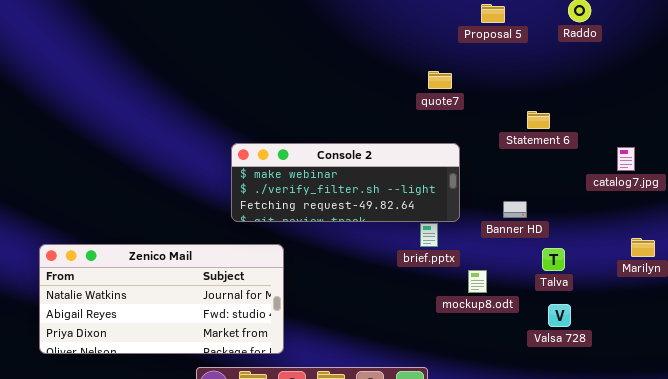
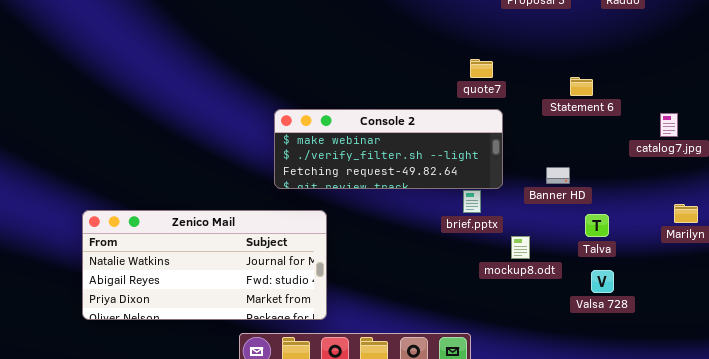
quote7: [428,71,452,89] -> [470,59,493,78], moved

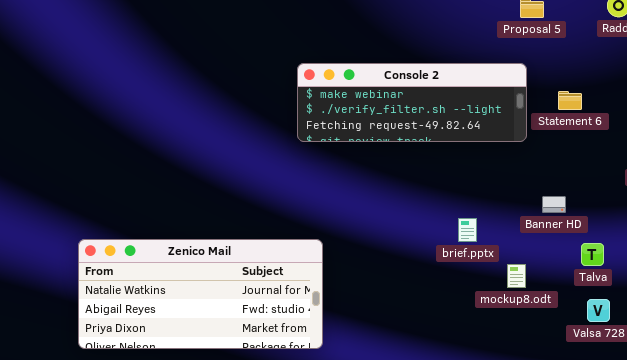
Statement 6: [570,77,593,96] -> [558,91,582,110], moved
Console 2: [274,109,503,189] -> [297,63,527,142], moved

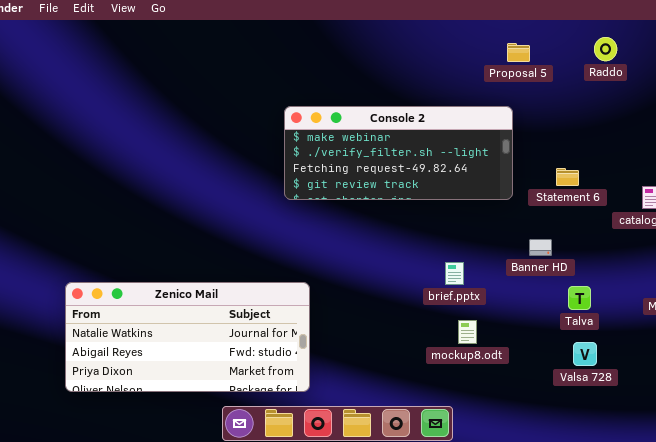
Console 2: [297,63,527,142] -> [284,106,513,200], resized
Statement 6: [558,91,582,110] -> [556,168,579,186], moved
mockup8.odt: [507,264,526,288] -> [458,320,477,344], moved

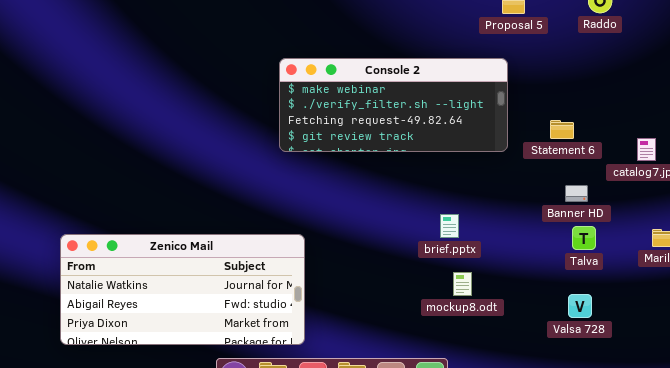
Banner HD: [529,239,552,256] -> [565,185,588,202], moved
Talva: [568,286,591,310] -> [572,226,596,250], moved

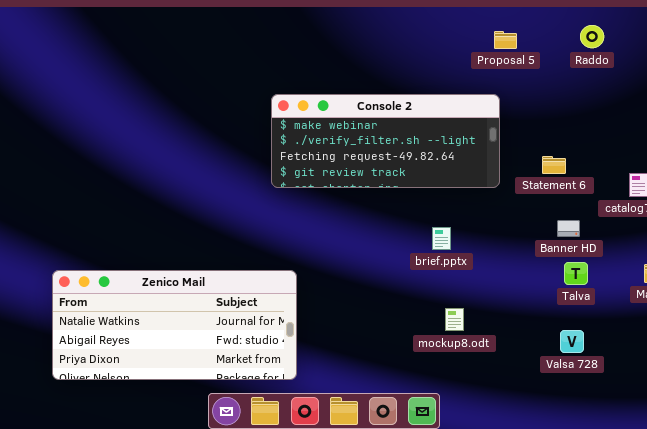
brief.pptx: [440,214,459,238] -> [432,227,451,250], moved

